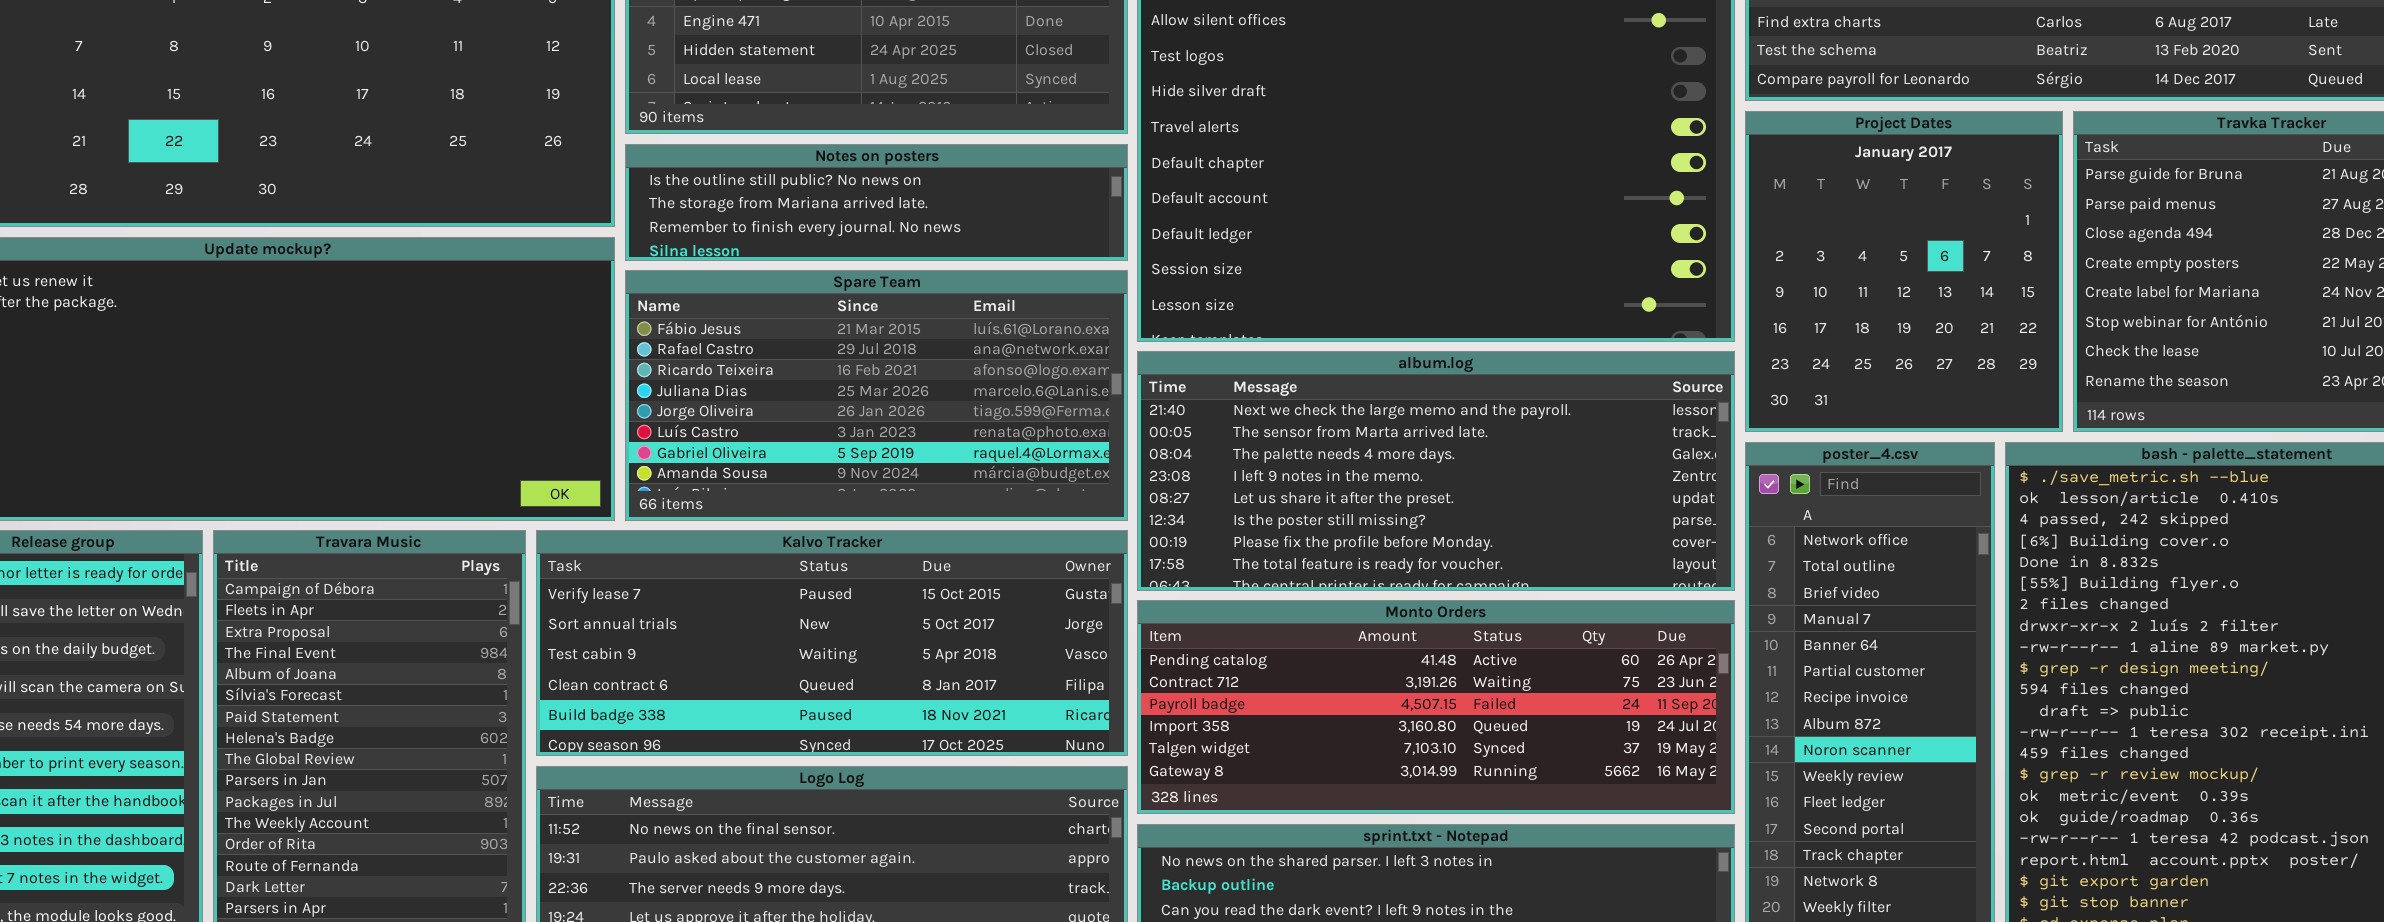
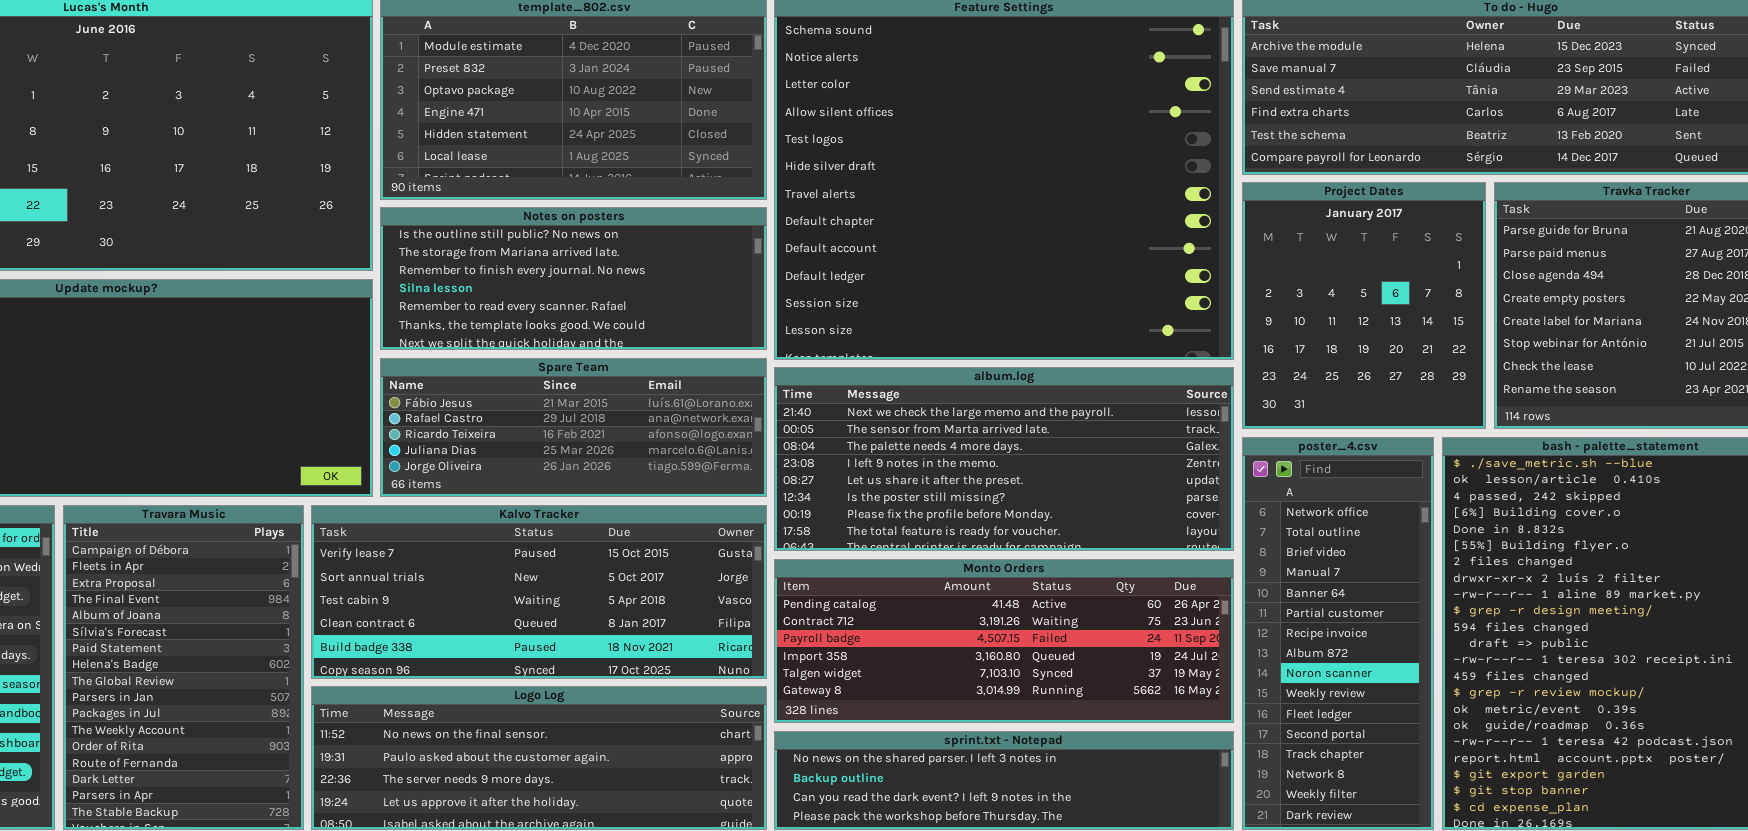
Notes on posters: [625,144,1128,261] -> [380,207,767,350], resized
Spare Team: [625,270,1128,521] -> [380,358,767,497], resized

